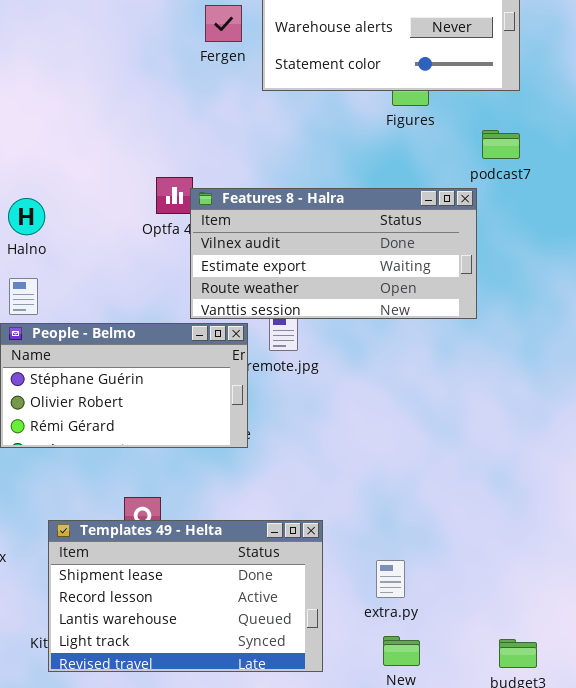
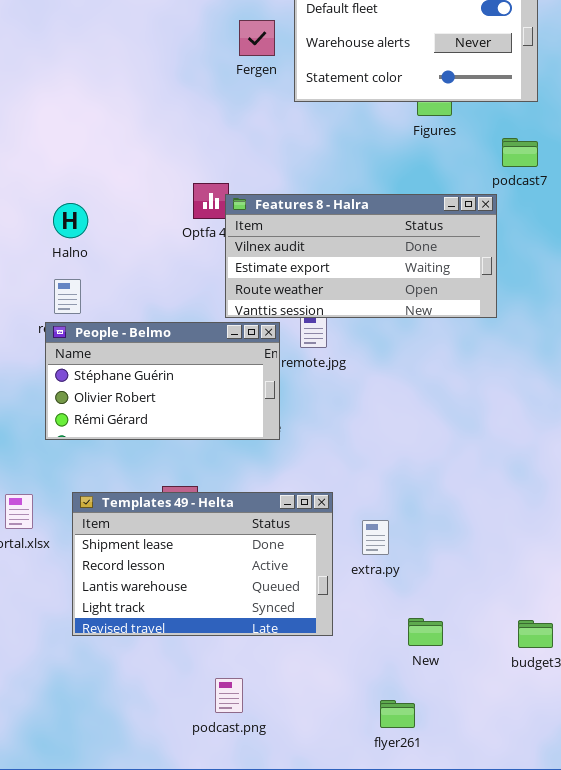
Templates 49 - Helta: [48,520,323,672] -> [72,492,333,636], moved
extra.py: [376,560,405,598] -> [362,520,389,555], moved

